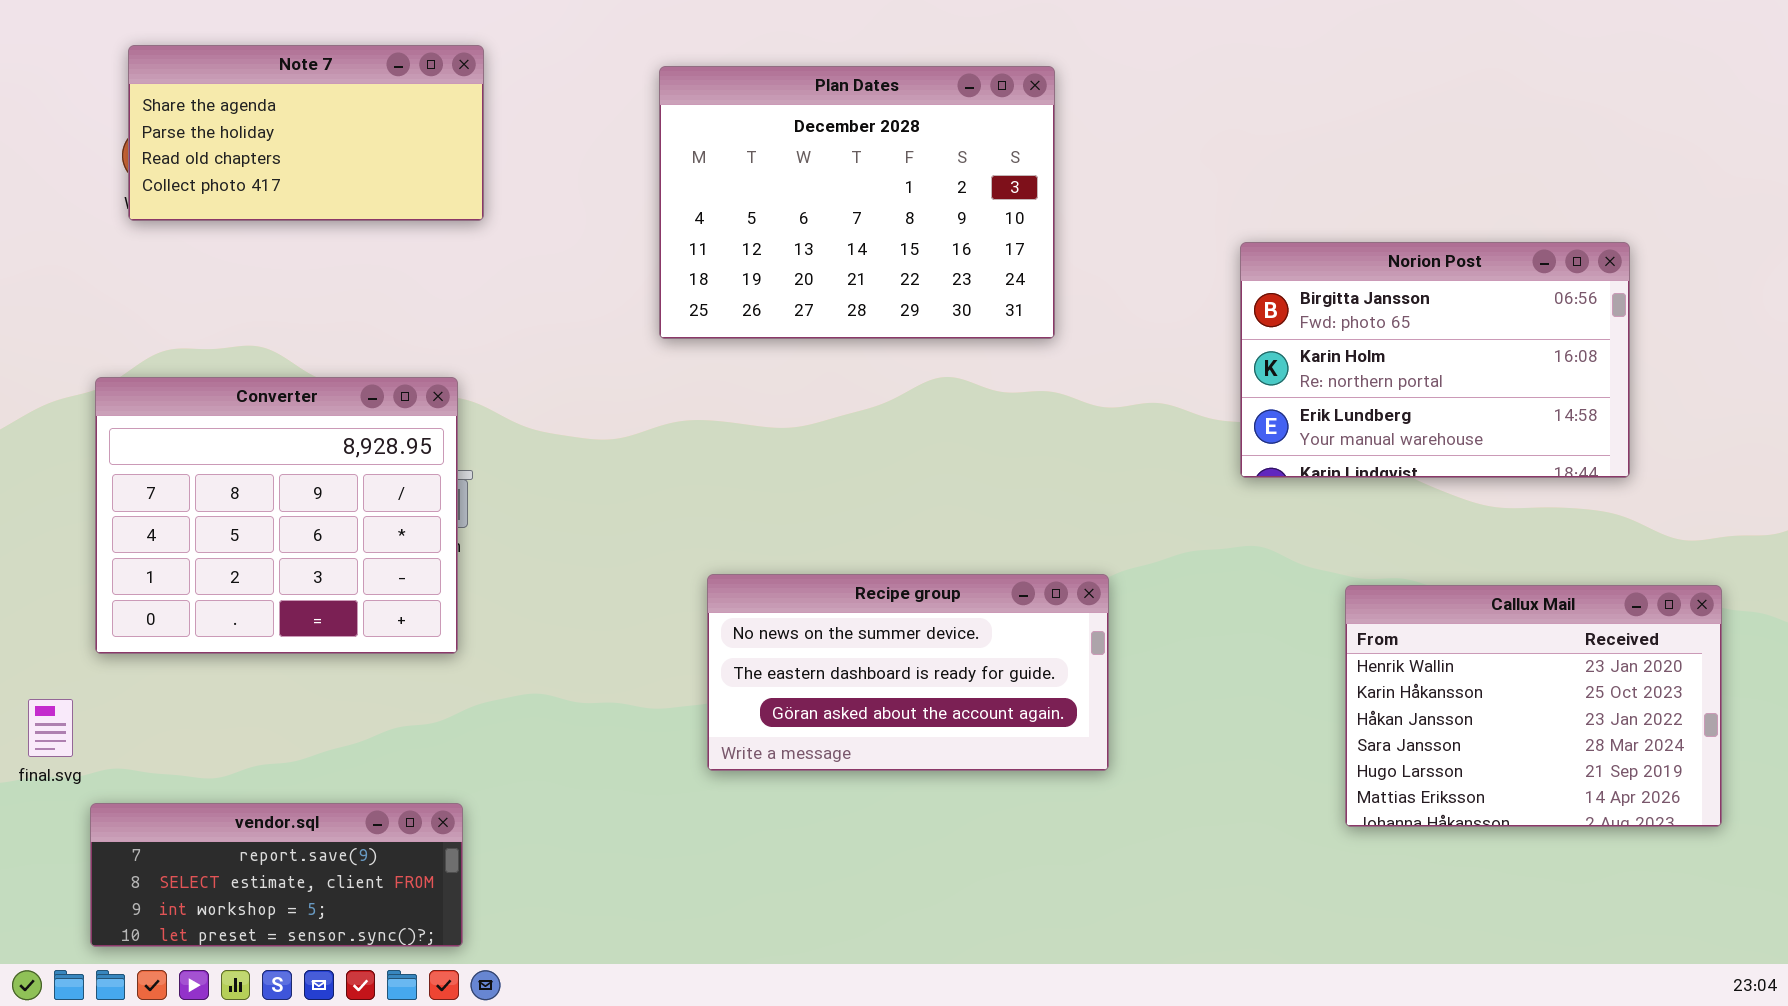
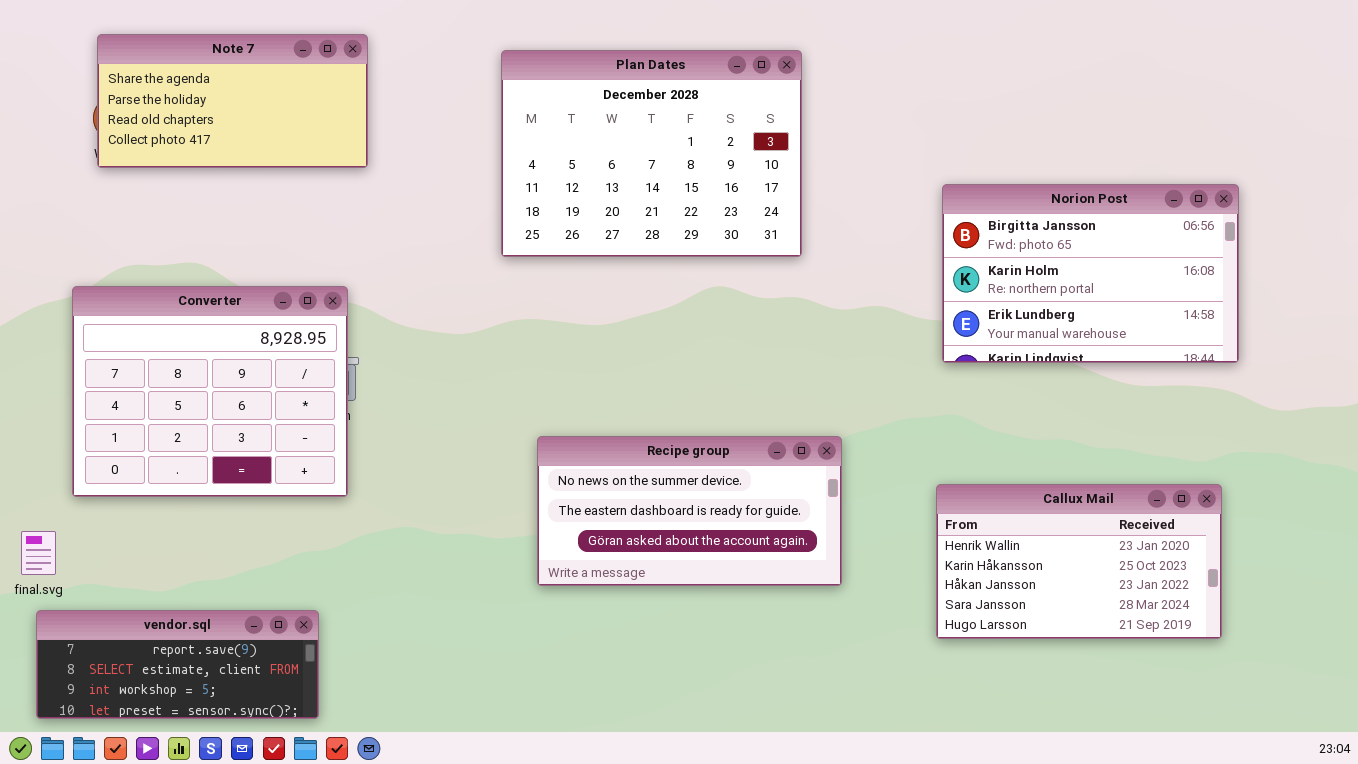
Callux Mail: [1345,585,1722,827] -> [936,484,1222,639], moved, resized
vendor.sql: [90,803,463,947] -> [36,610,319,719], moved

